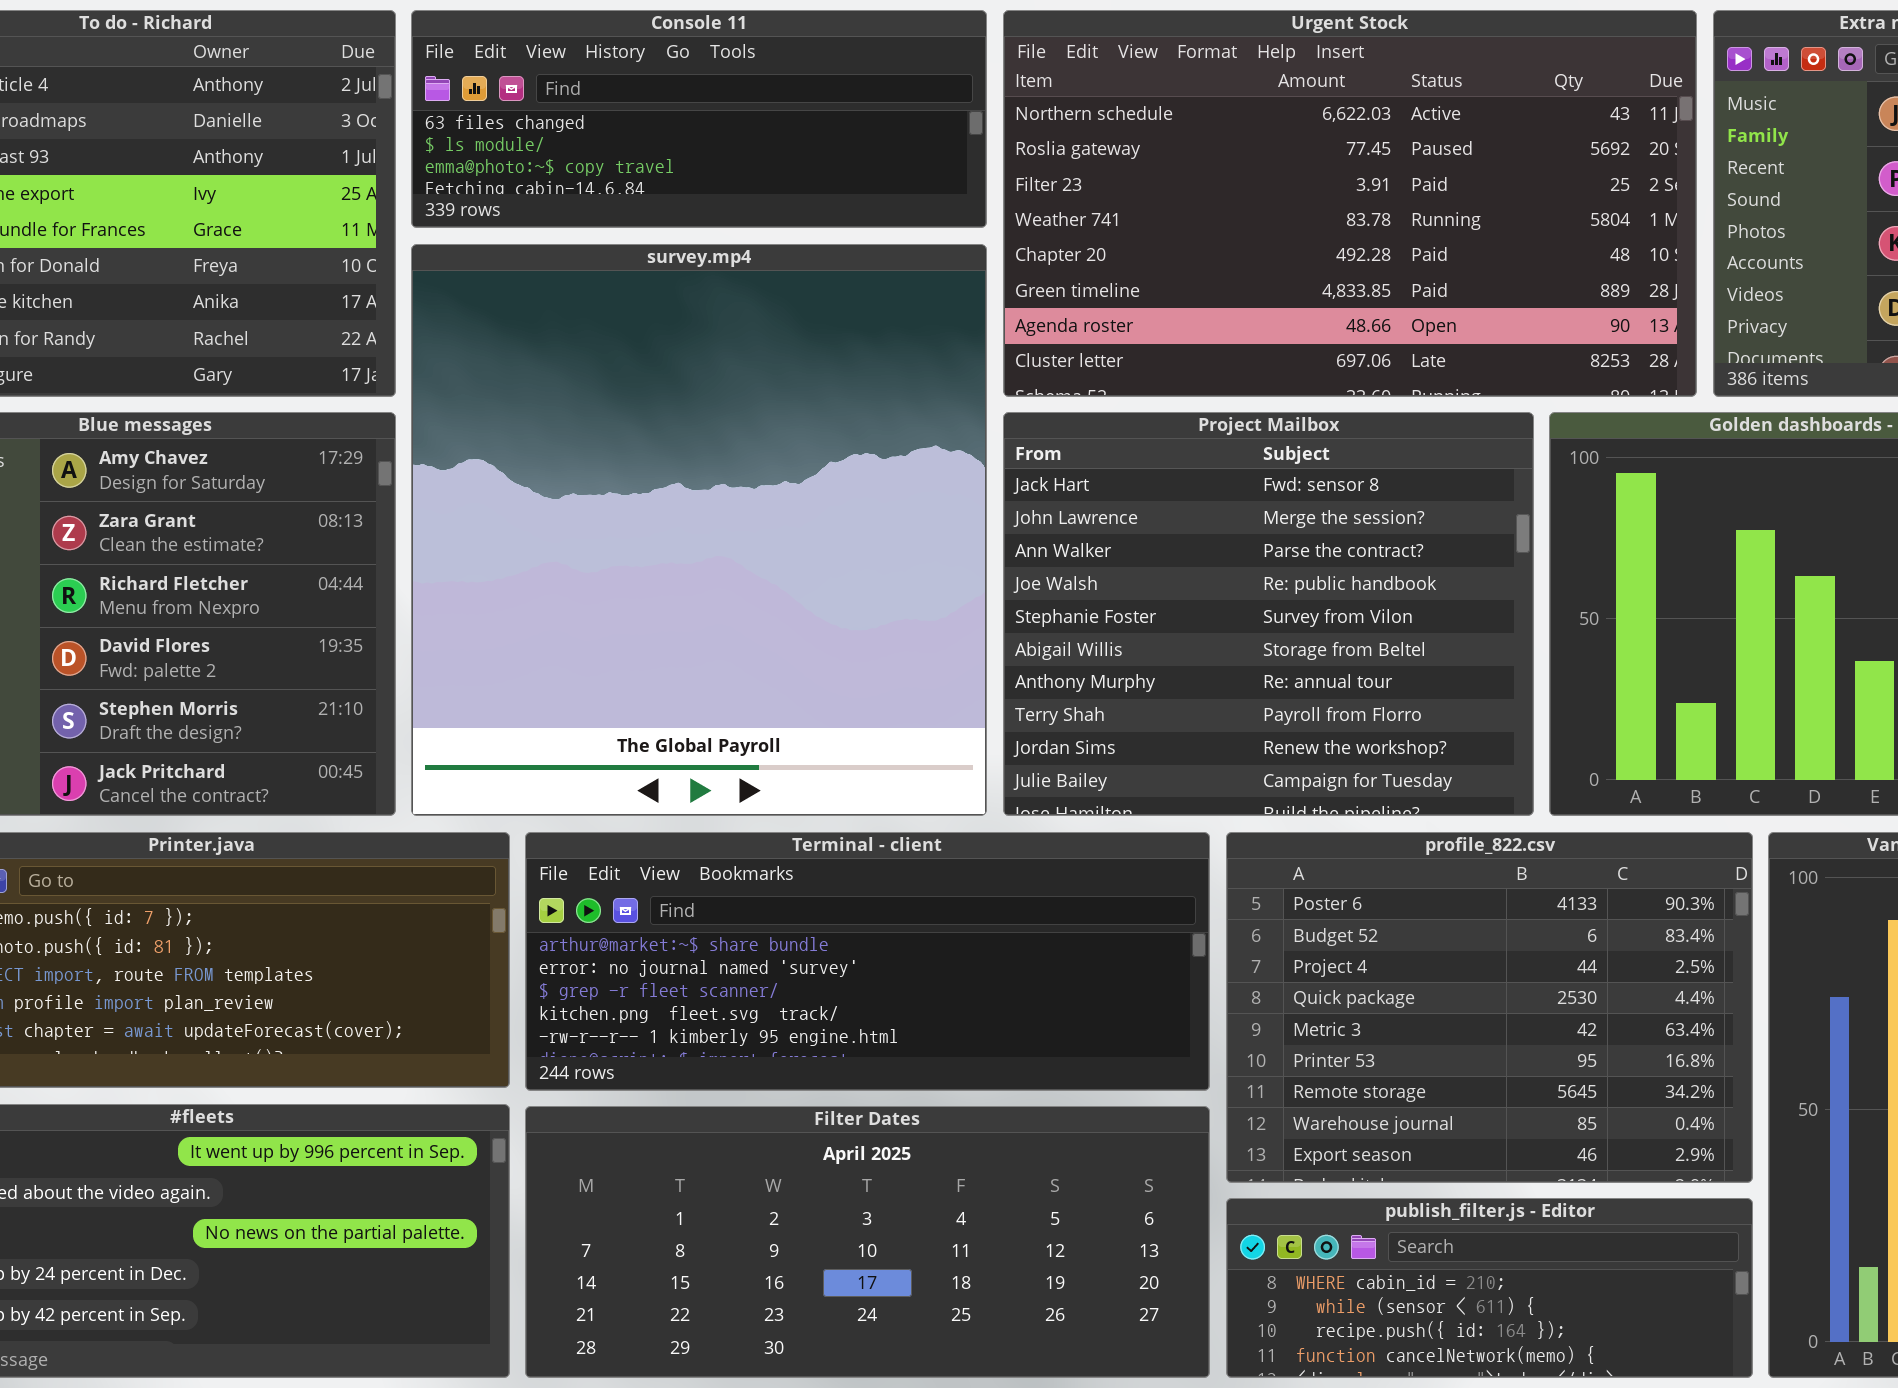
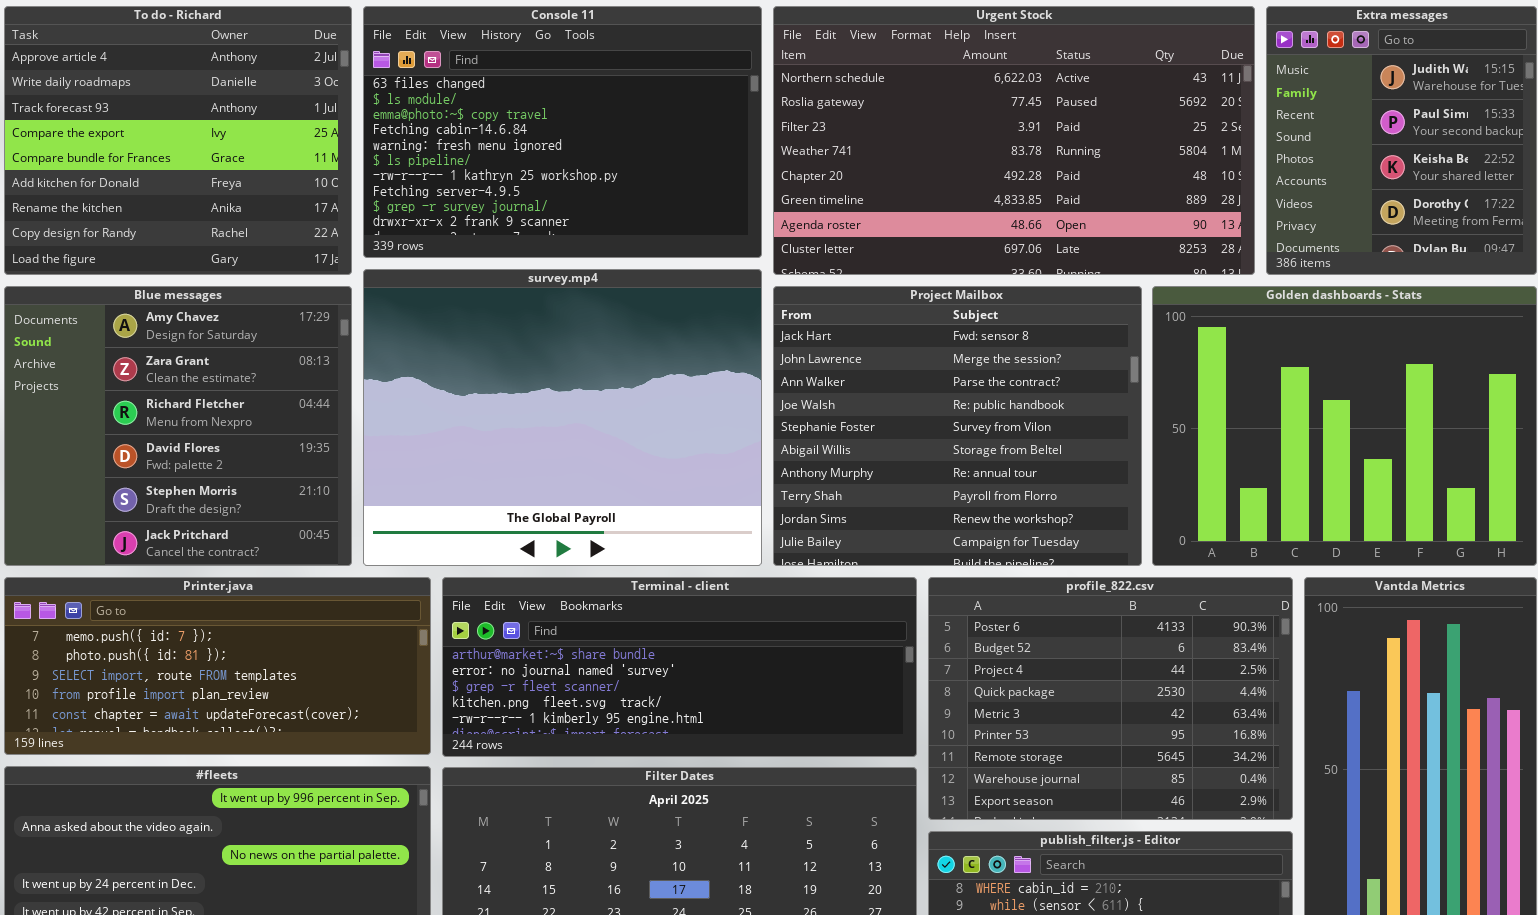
Console 11: [411,10,987,228] -> [363,6,762,258], resized
survey.mp4: [411,244,987,816] -> [363,269,762,566], resized

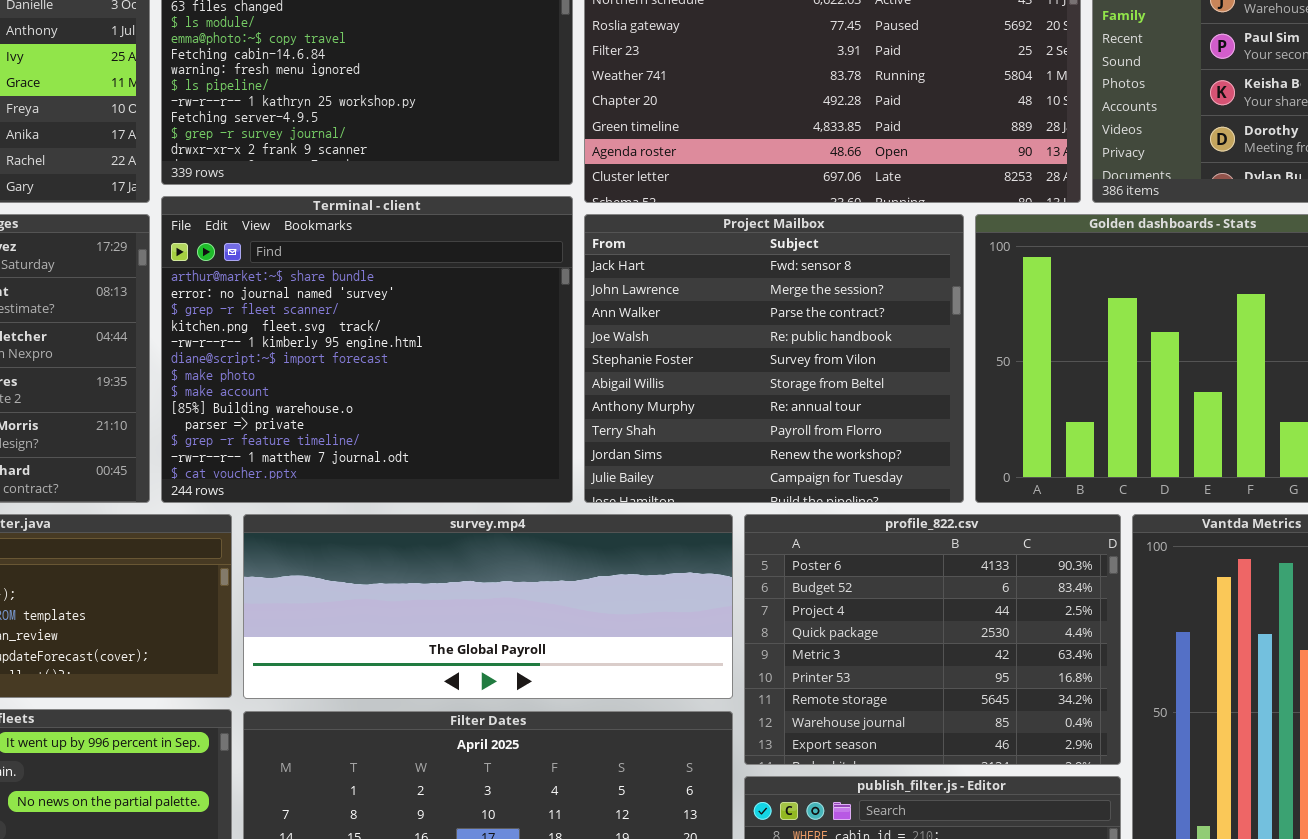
survey.mp4: [363,269,762,566] -> [243,514,733,699], moved, resized
Terminal - client: [442,577,917,757] -> [161,196,573,503], moved, resized

